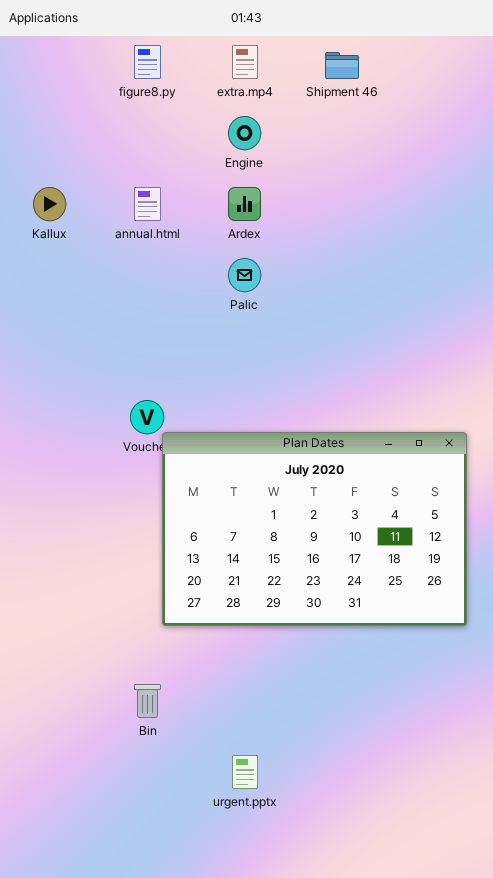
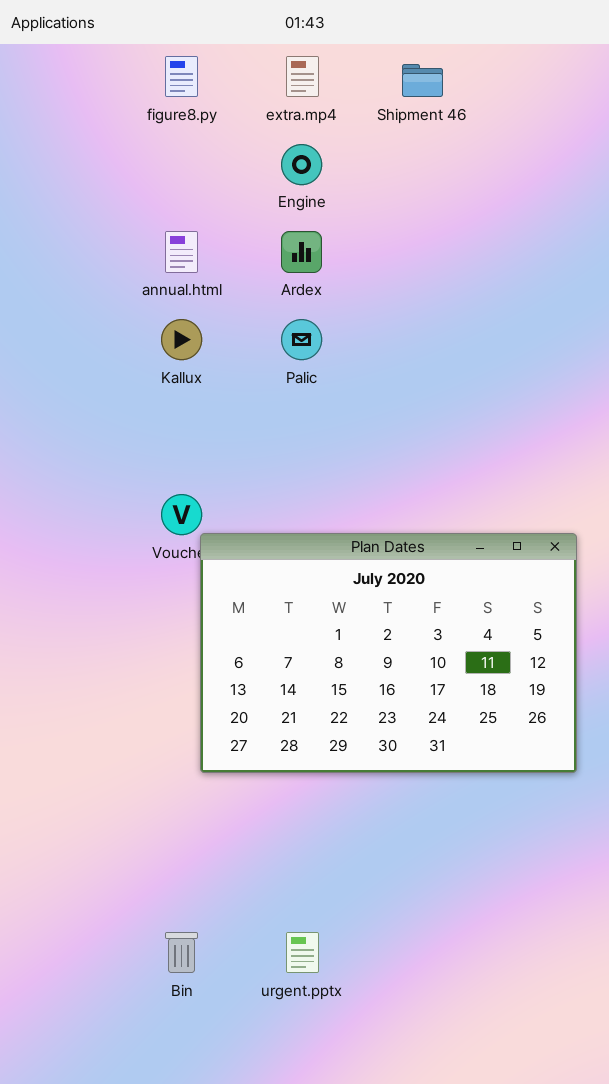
Kallux: [33,187,66,221] -> [161,319,202,360], moved
Bin: [134,684,161,718] -> [165,932,198,973], moved

